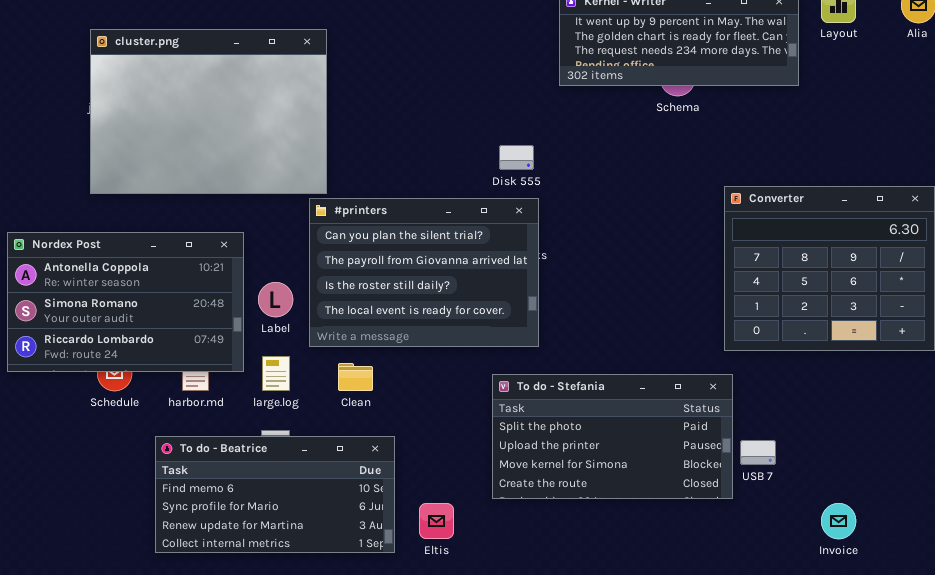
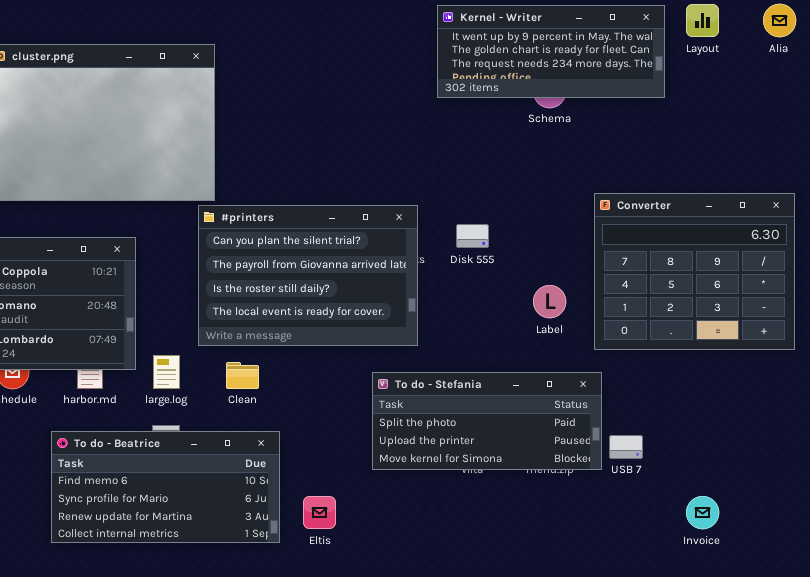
Disk 555: [499,145,534,170] -> [456,224,489,248], moved
Label: [258,282,293,317] -> [533,285,566,318], moved
To do - Stefania: [492,374,733,499] -> [372,372,602,470], resized

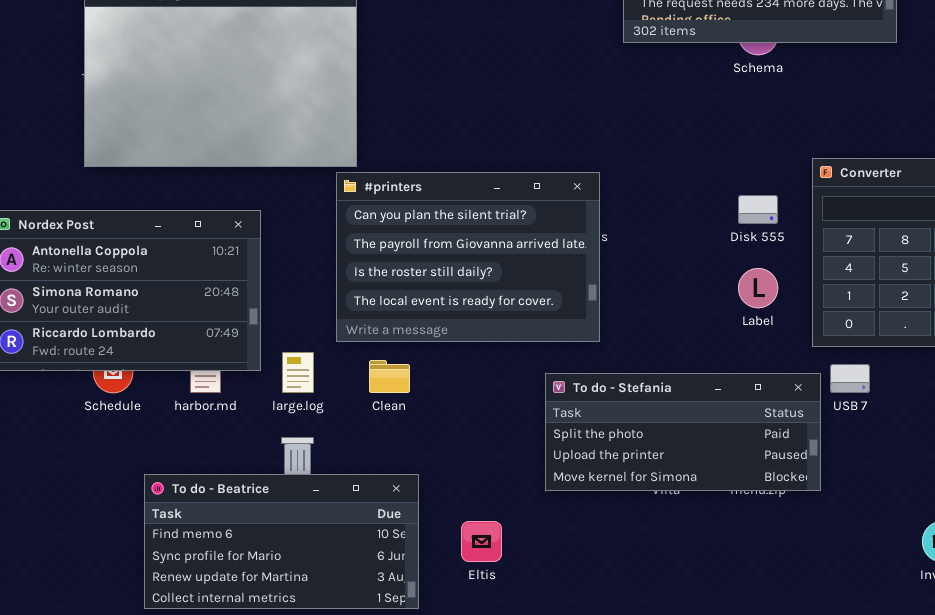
Disk 555: [456,224,489,248] -> [738,195,778,224], moved
To do - Beatrice: [51,431,280,543] -> [144,474,419,609], moved
USB 7: [609,435,643,459] -> [830,364,870,393], moved

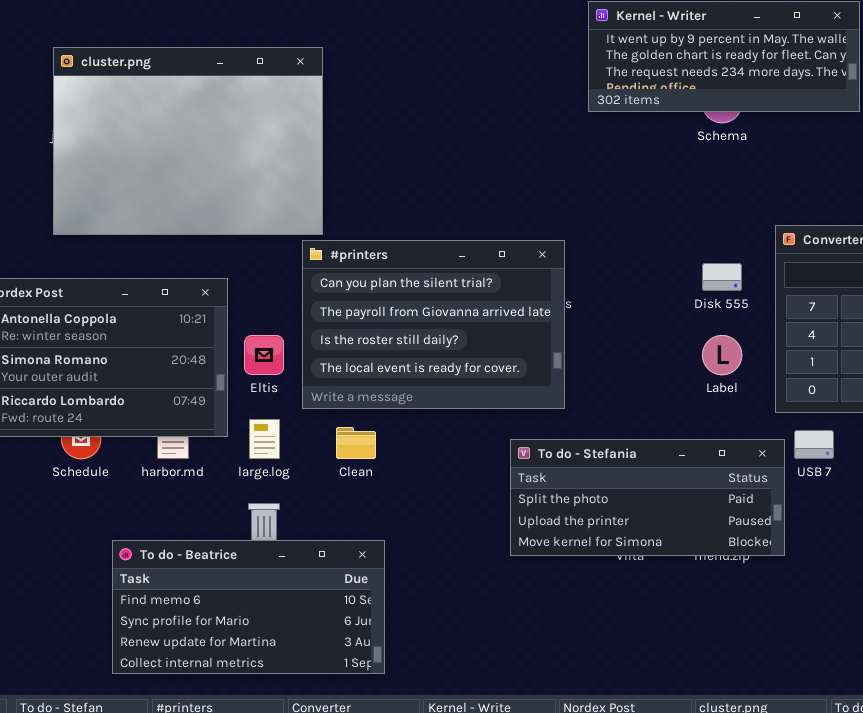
Eltis: [461,521,502,562] -> [244,335,284,375], moved

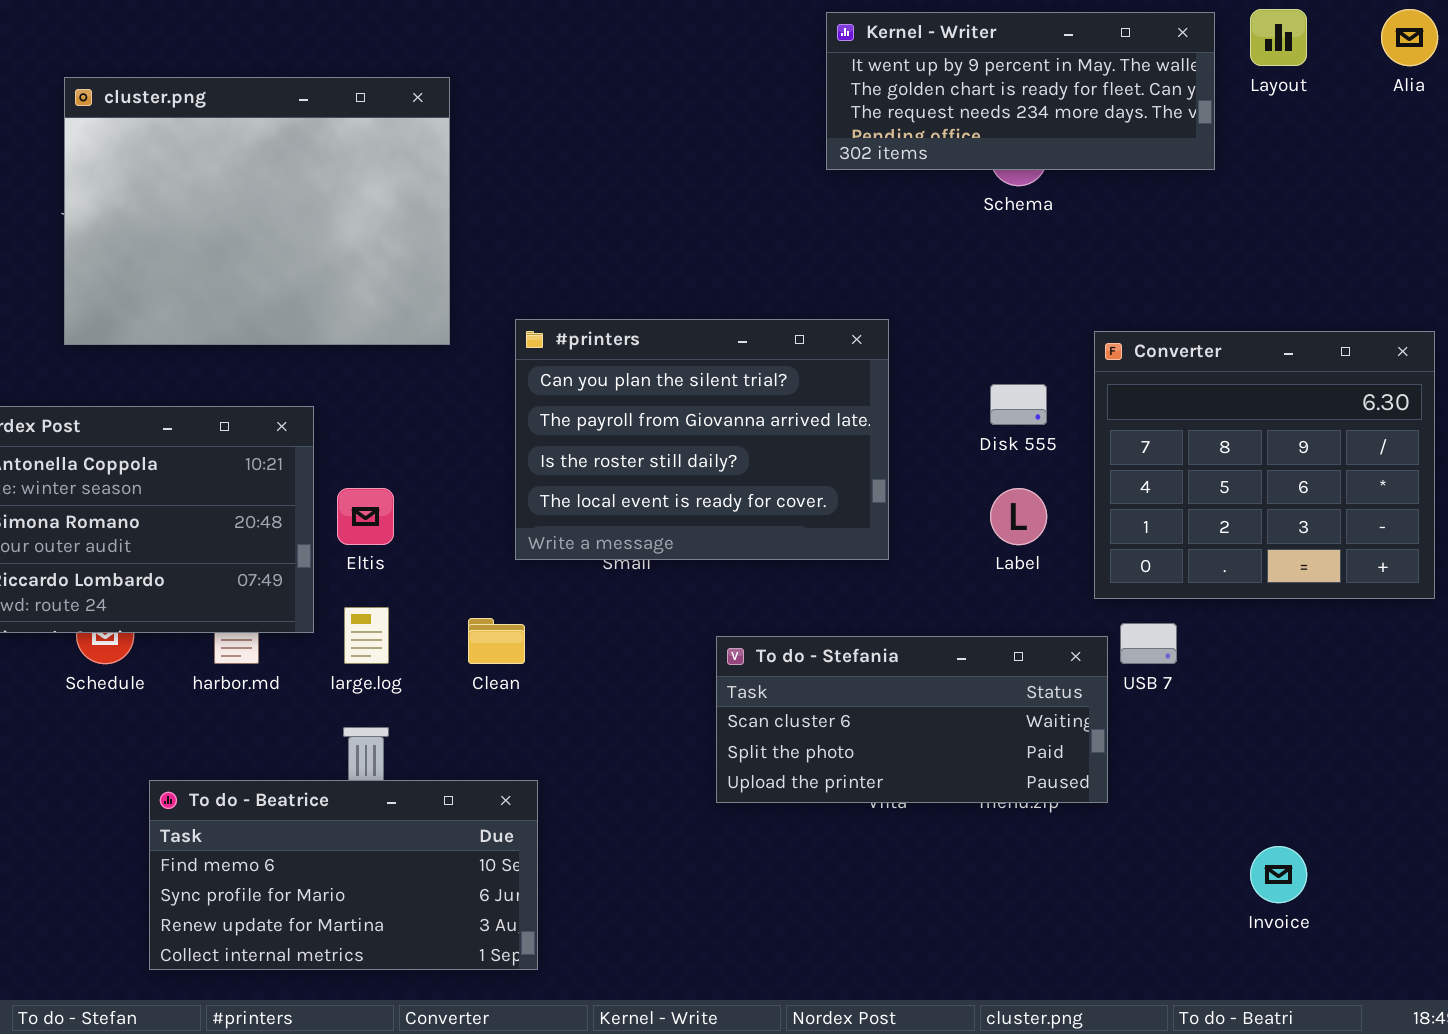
#printers: [302,240,565,409] -> [515,319,889,560], moved
To do - Stefania: [510,439,785,556] -> [716,636,1108,803], scrolled up 1 row

